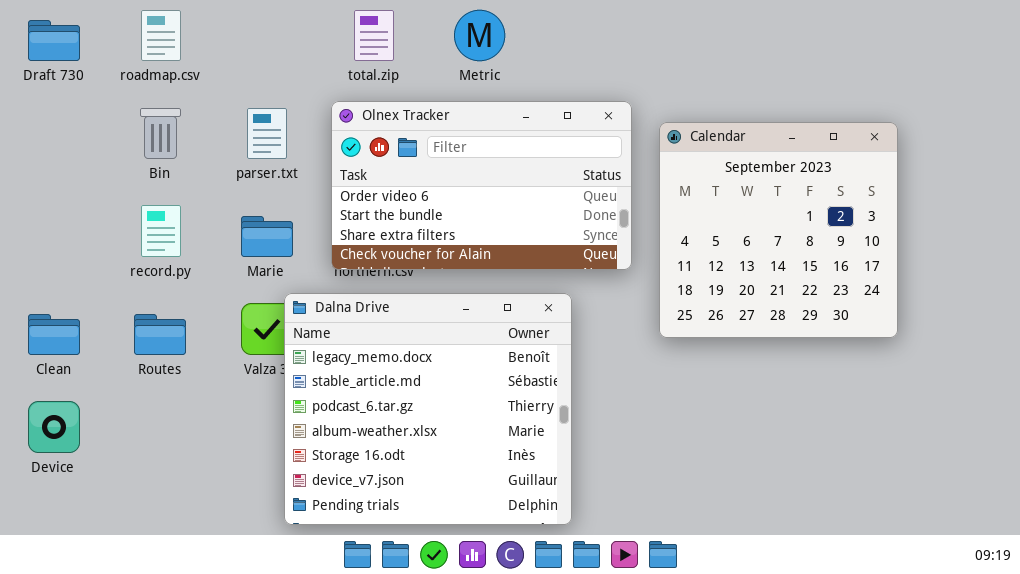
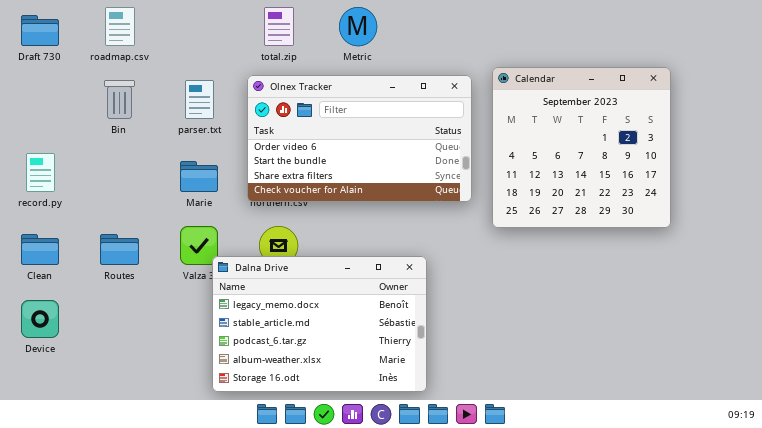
Calendar: [659,122,898,338] -> [492,67,671,228], moved
record.py: [141,205,181,257] -> [26,153,55,192], moved
Dalna Drive: [284,293,572,525] -> [212,256,427,392], resized

